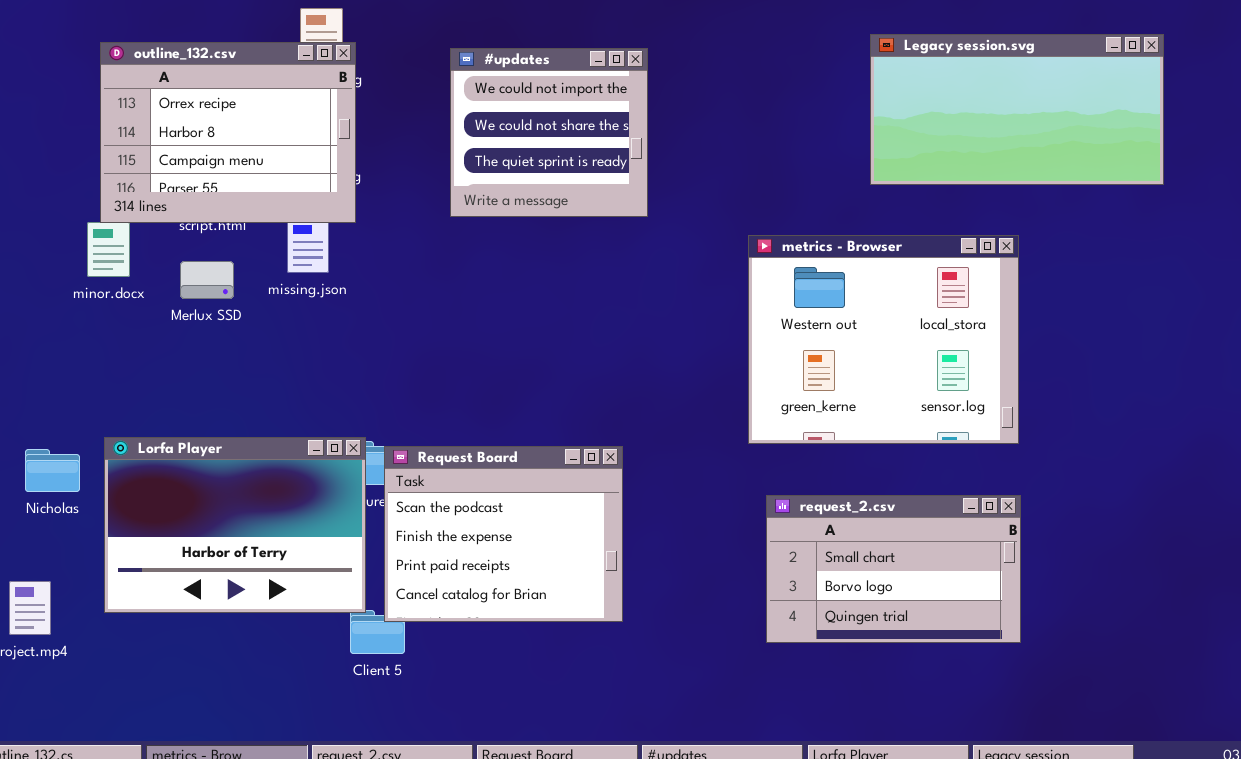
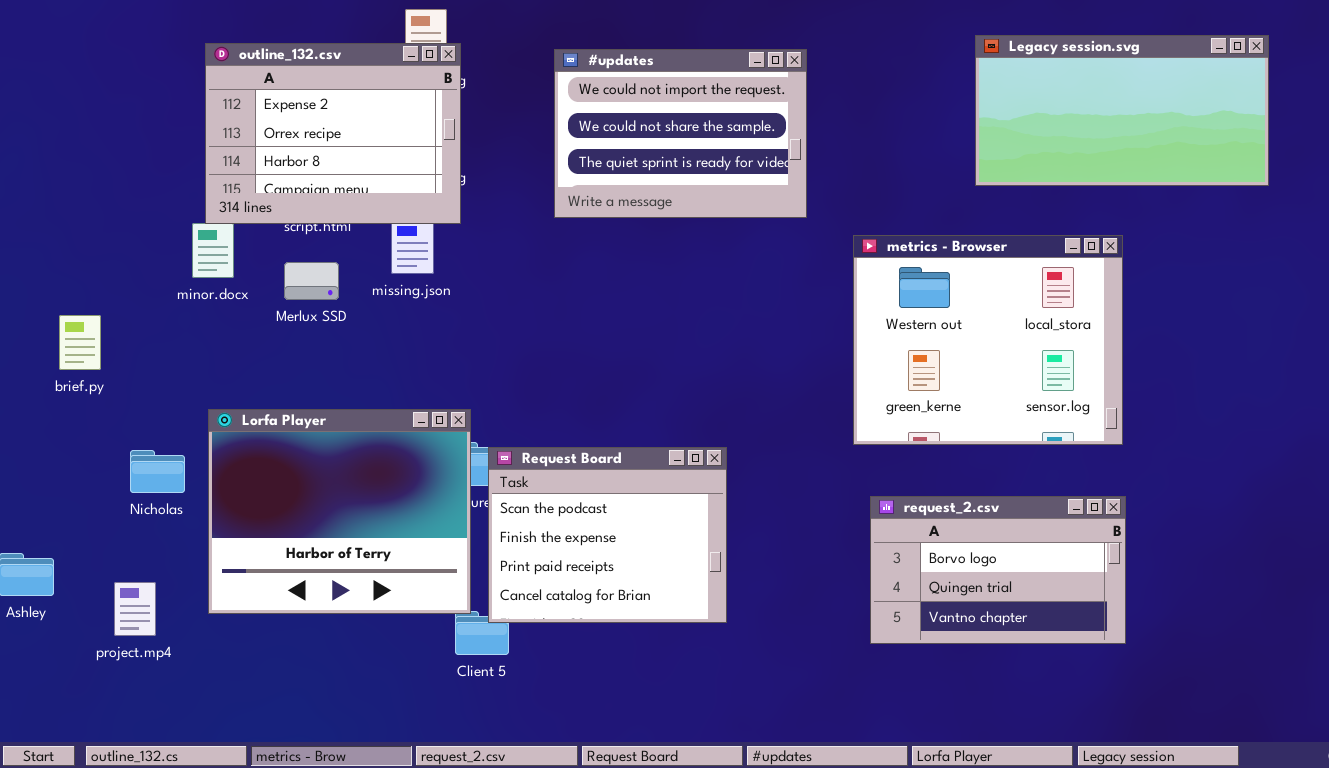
outline_132.csv: [100,42,356,223] -> [205,43,461,224], scrolled up 1 row
#updates: [450,48,648,217] -> [554,49,807,218], resized
Lorfa Player: [104,437,366,613] -> [208,409,471,614], resized
request_2.csv: [766,495,1021,643] -> [870,496,1126,644], scrolled down 1 row

